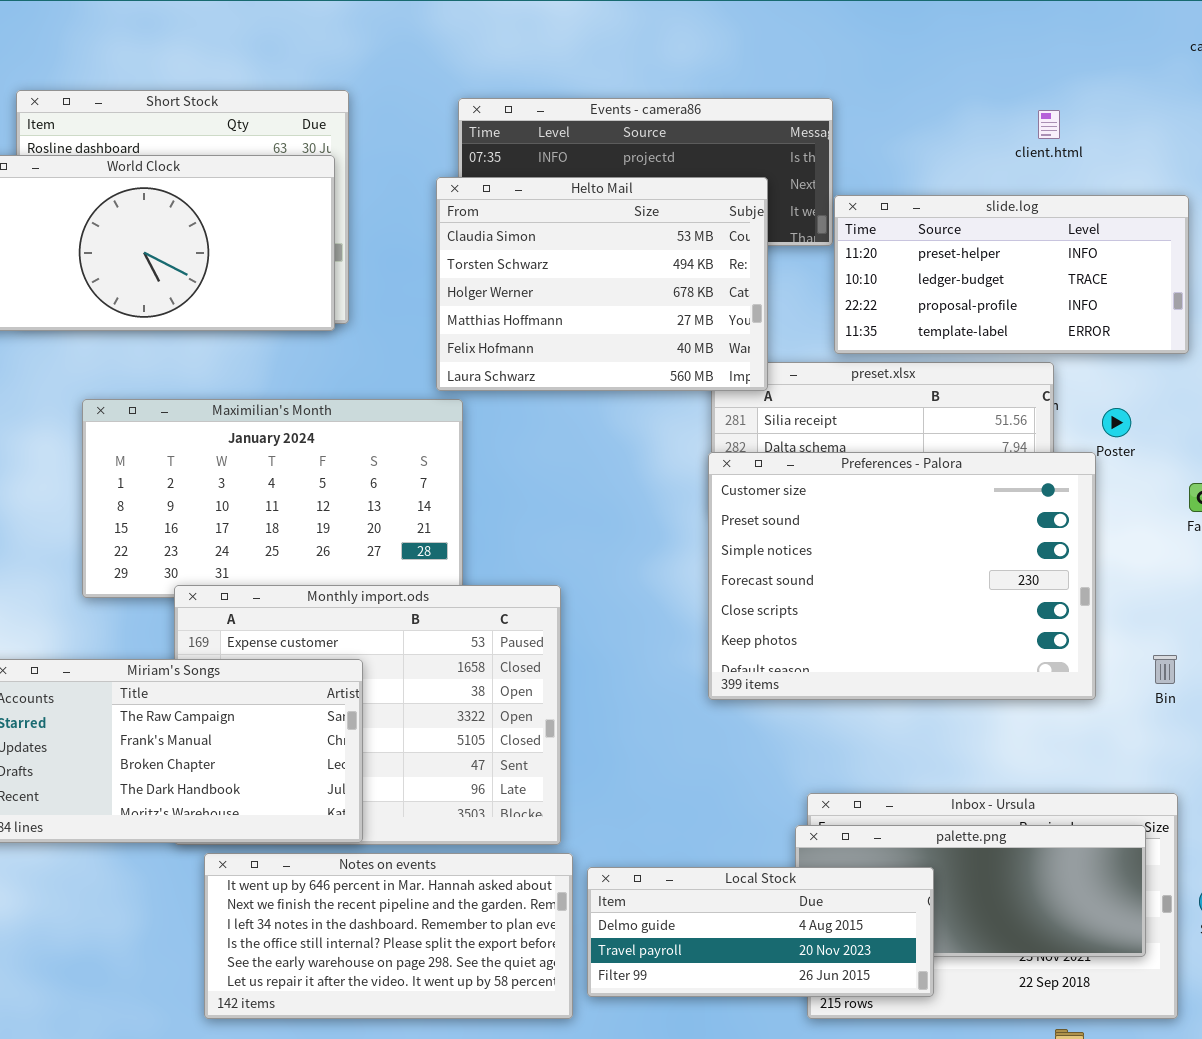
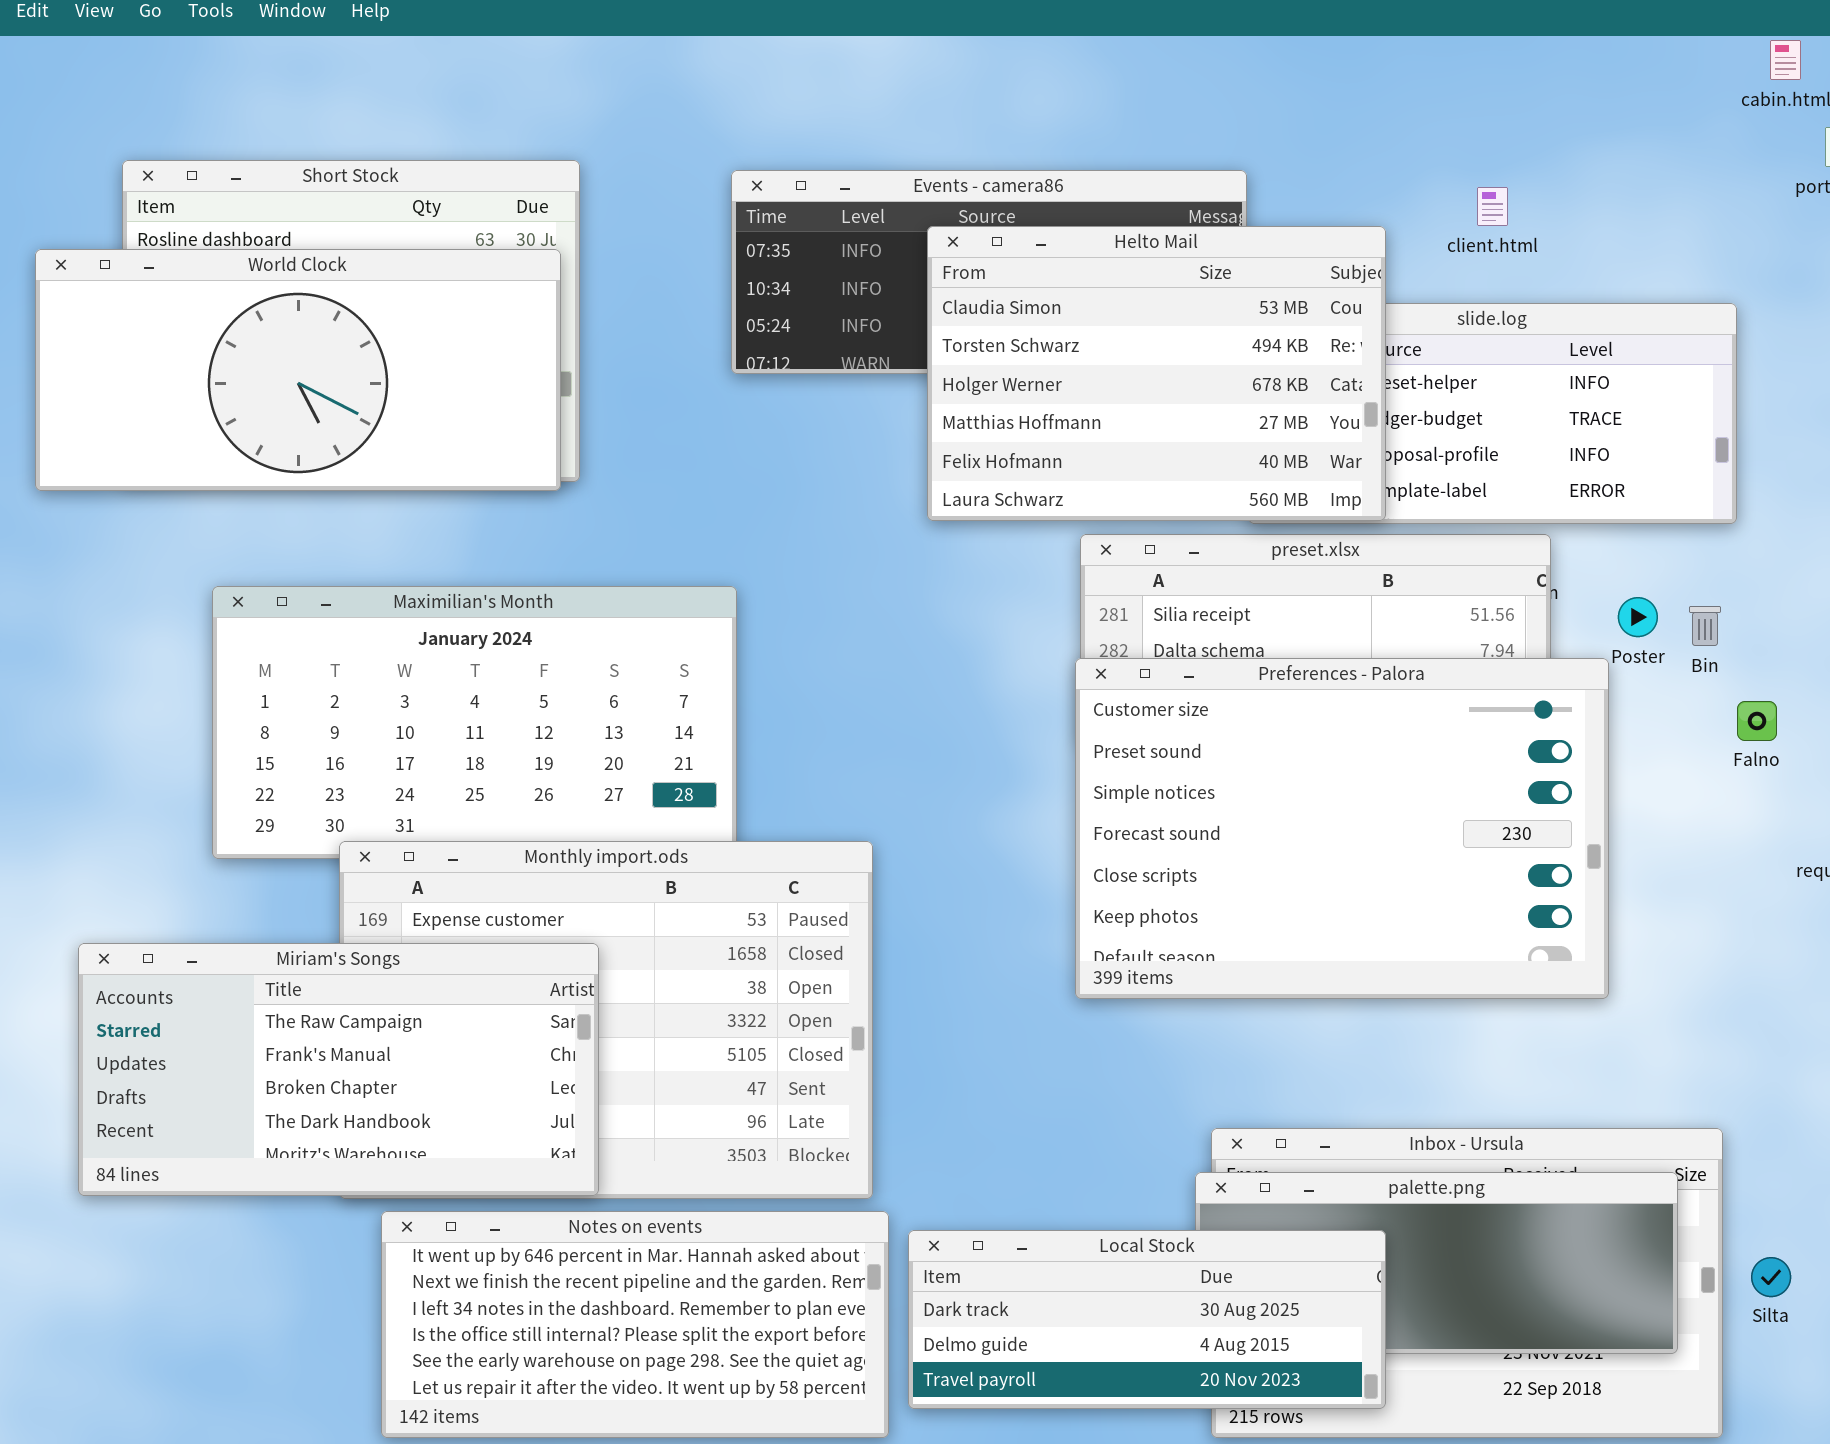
client.html: [1038,110,1060,139] -> [1477,187,1508,226], moved
Helto Mail: [436,177,768,391] -> [927,226,1386,521], moved
Bin: [1153,655,1177,684] -> [1689,606,1721,646], moved
Local Stock: [587,867,934,997] -> [908,1230,1386,1409], scrolled up 1 row

